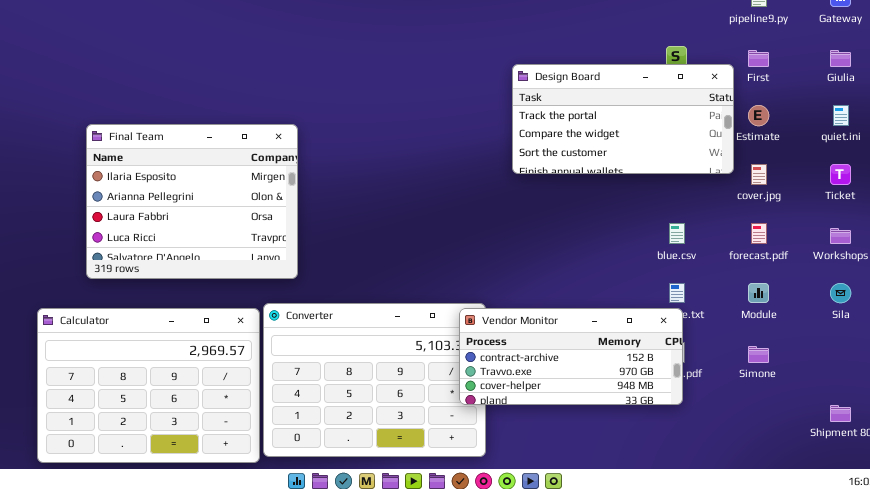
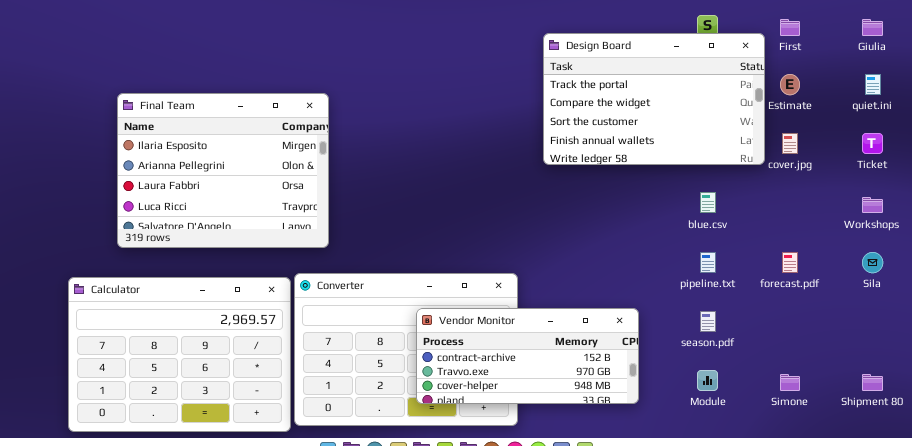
Design Board: [512,64,734,174] -> [543,33,765,165], resized
forecast.pdf: [751,223,767,244] -> [782,252,798,273], moved
Module: [748,283,769,303] -> [697,370,718,391], moved
Vendor Monitor: [459,308,683,405] -> [416,308,639,404], moved
Simone: [748,346,769,363] -> [780,374,800,391], moved

